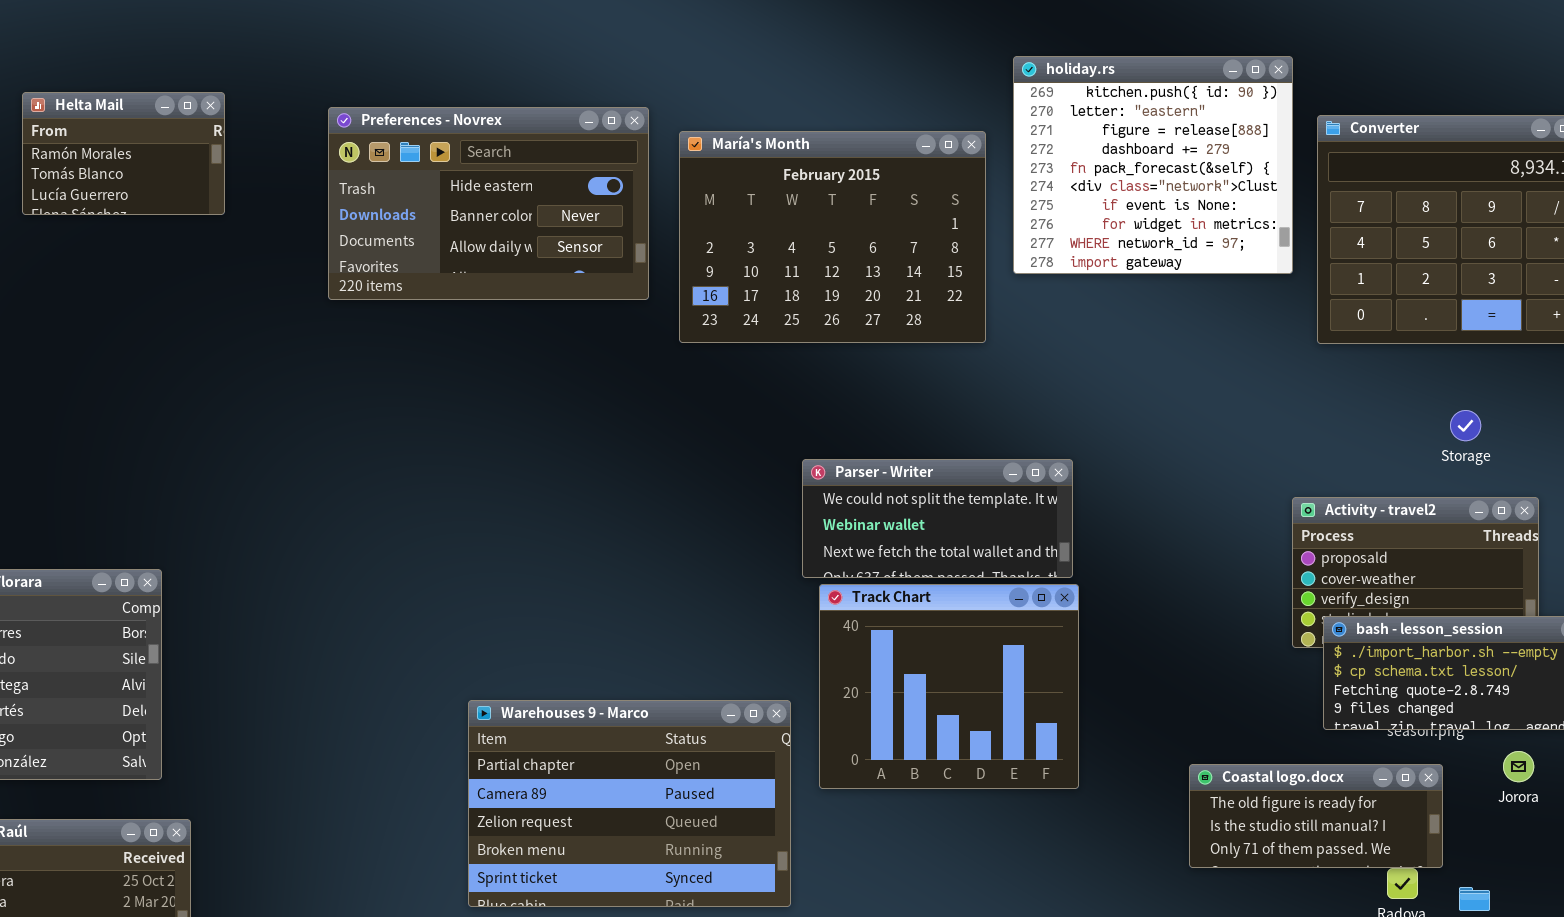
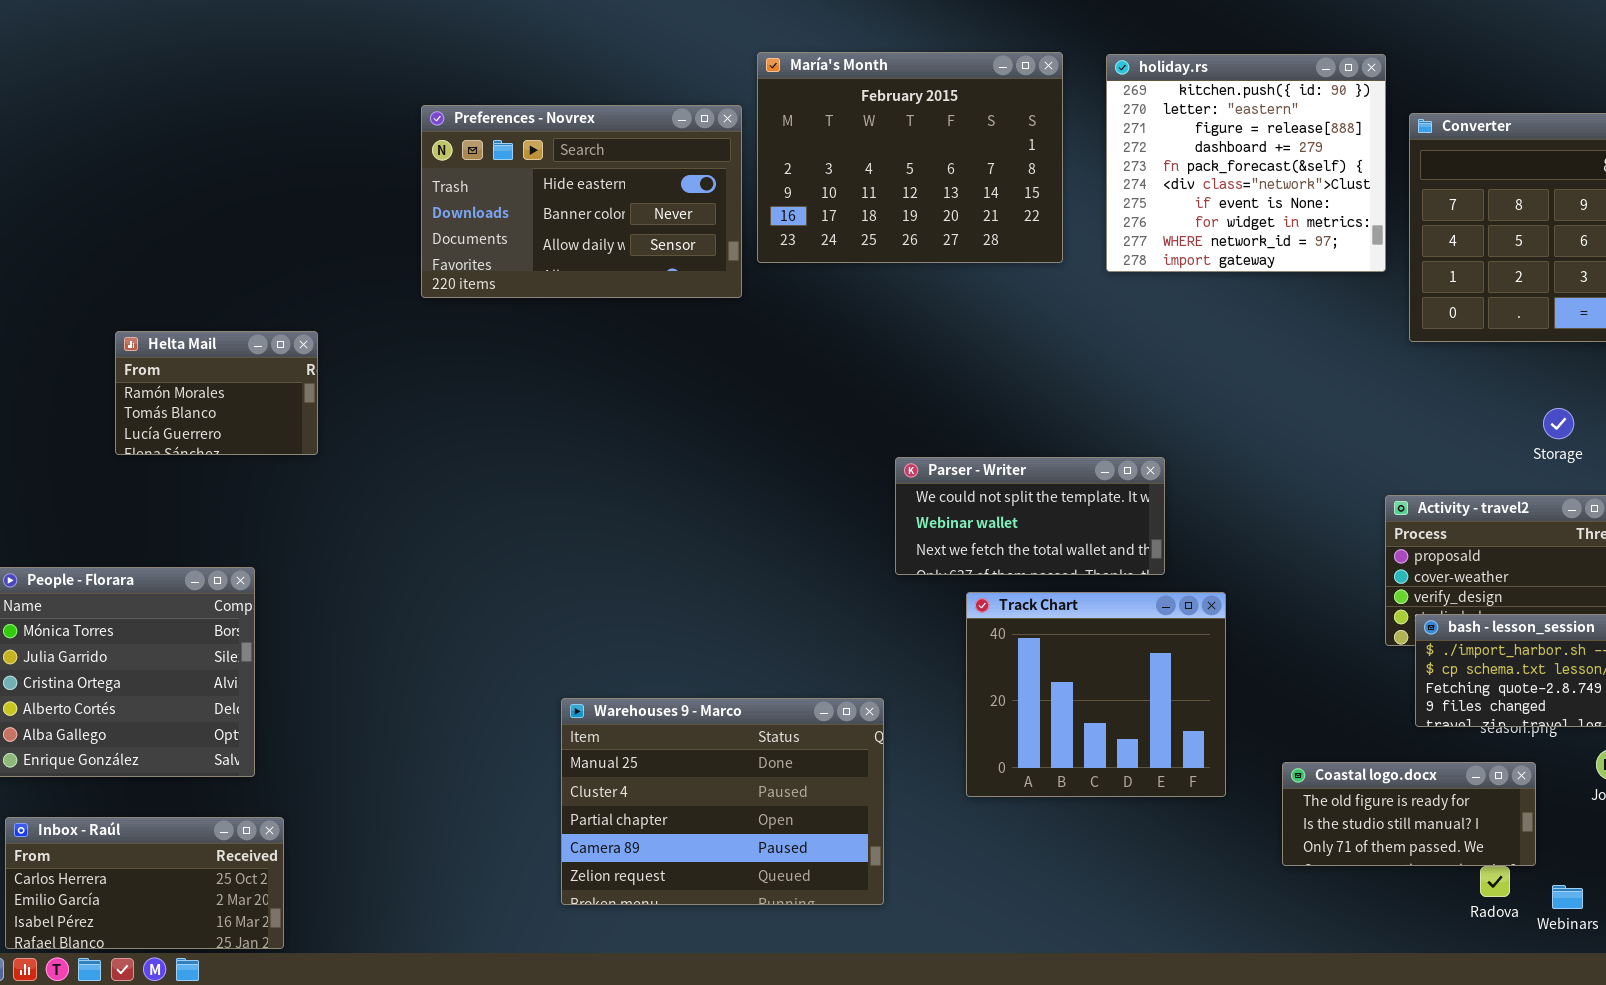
Helta Mail: [22,92,225,215] -> [115,331,318,455], moved
María's Month: [679,131,986,343] -> [757,52,1063,263], moved
Track Chart: [819,584,1079,789] -> [966,592,1226,797], moved
Warehouses 9 - Marco: [468,700,791,907] -> [561,698,884,905], scrolled up 2 rows

